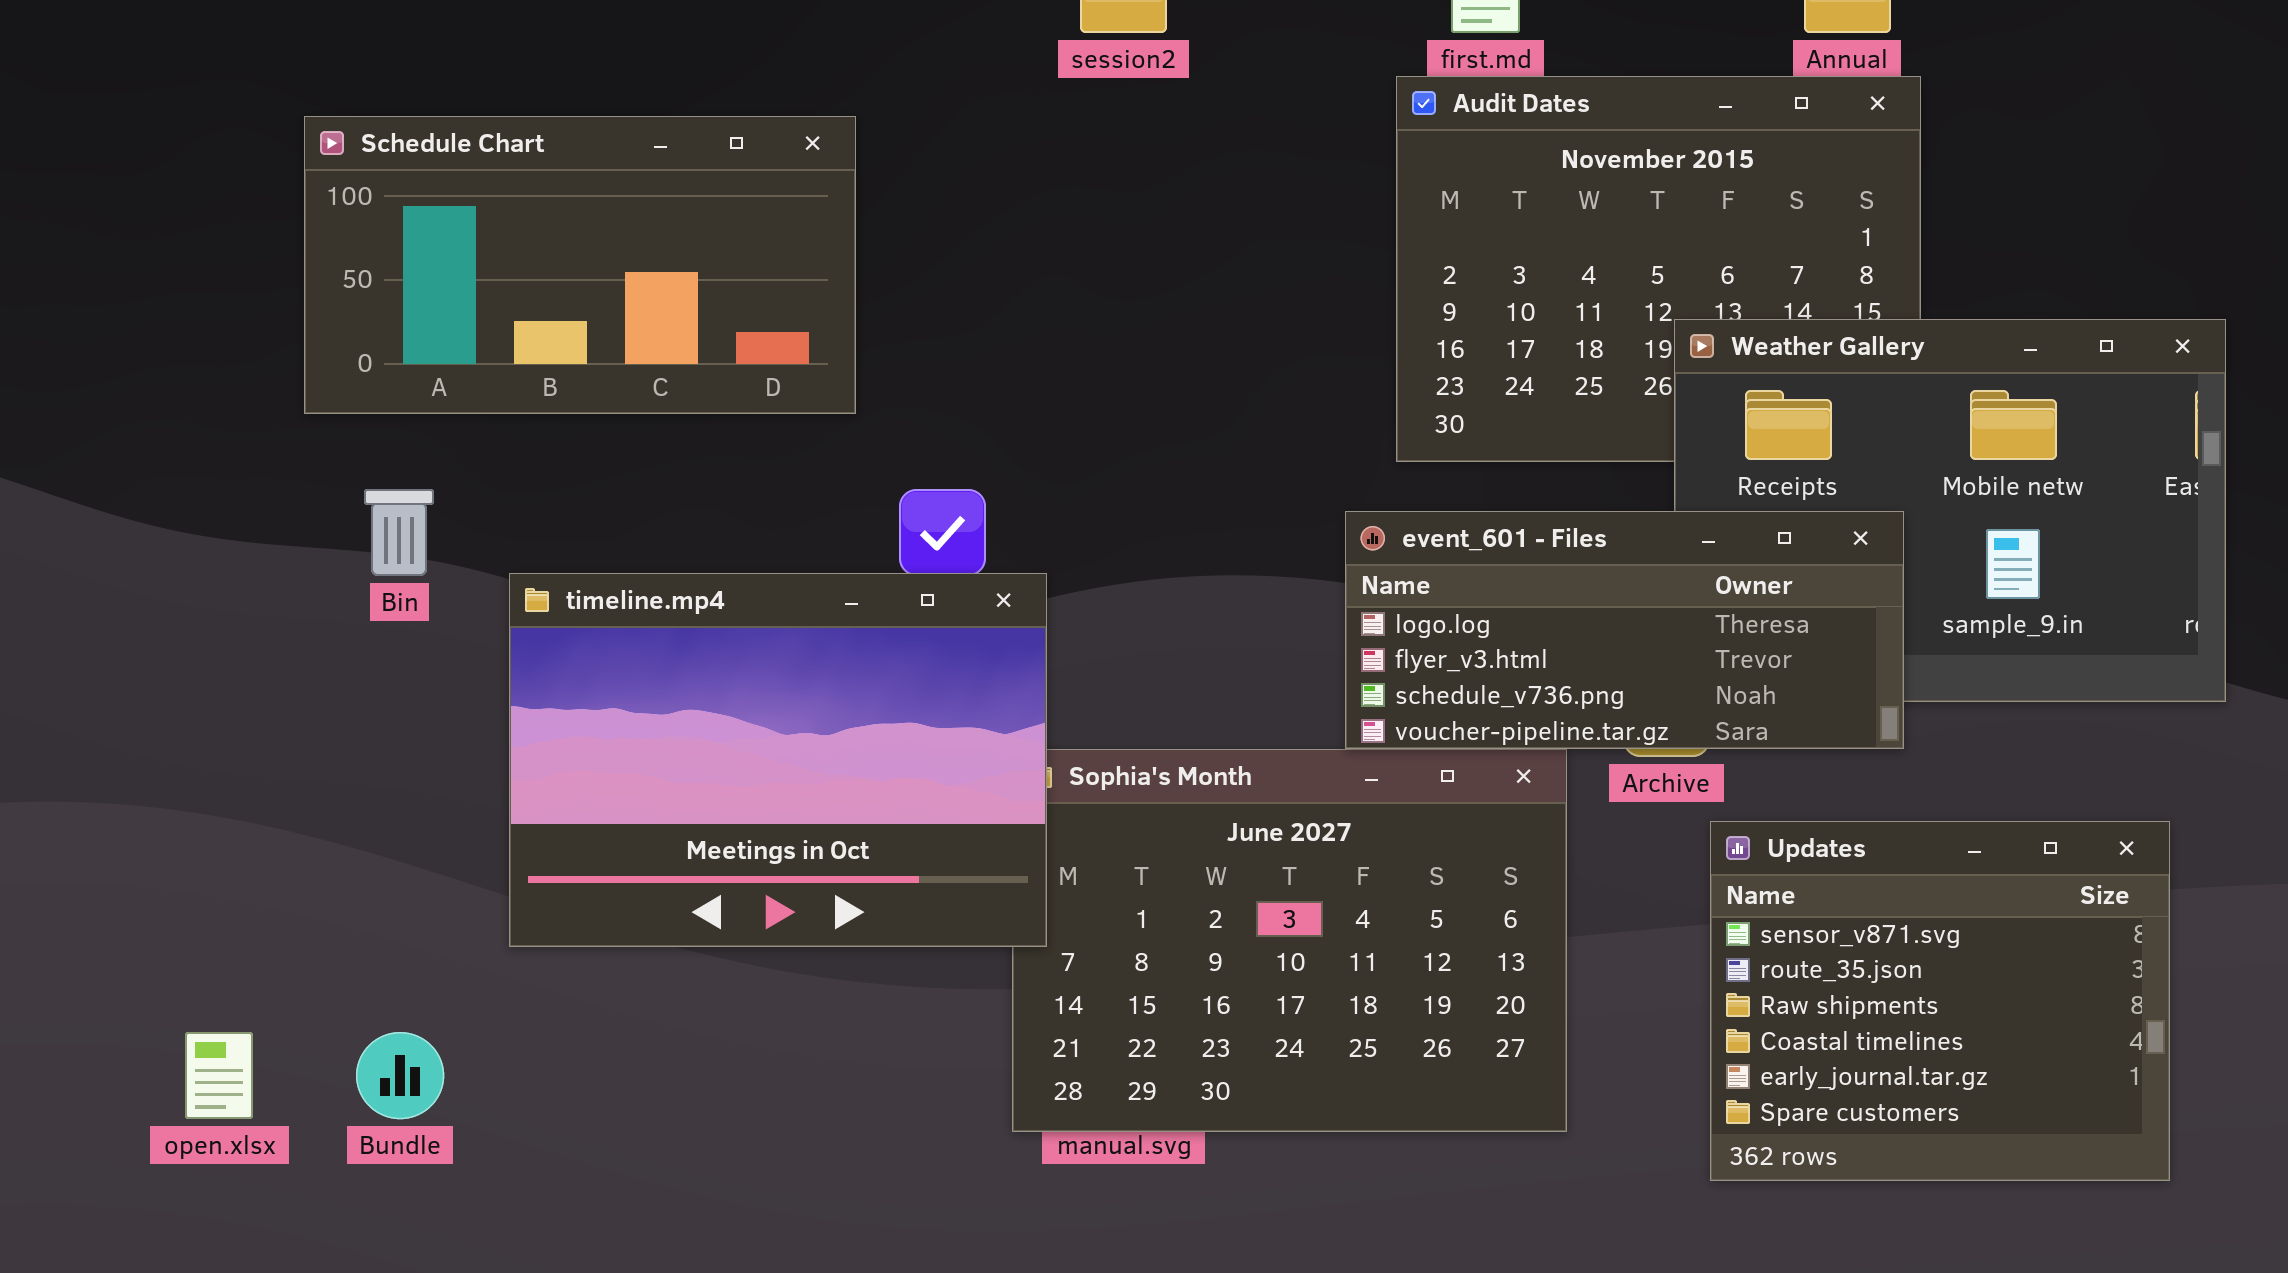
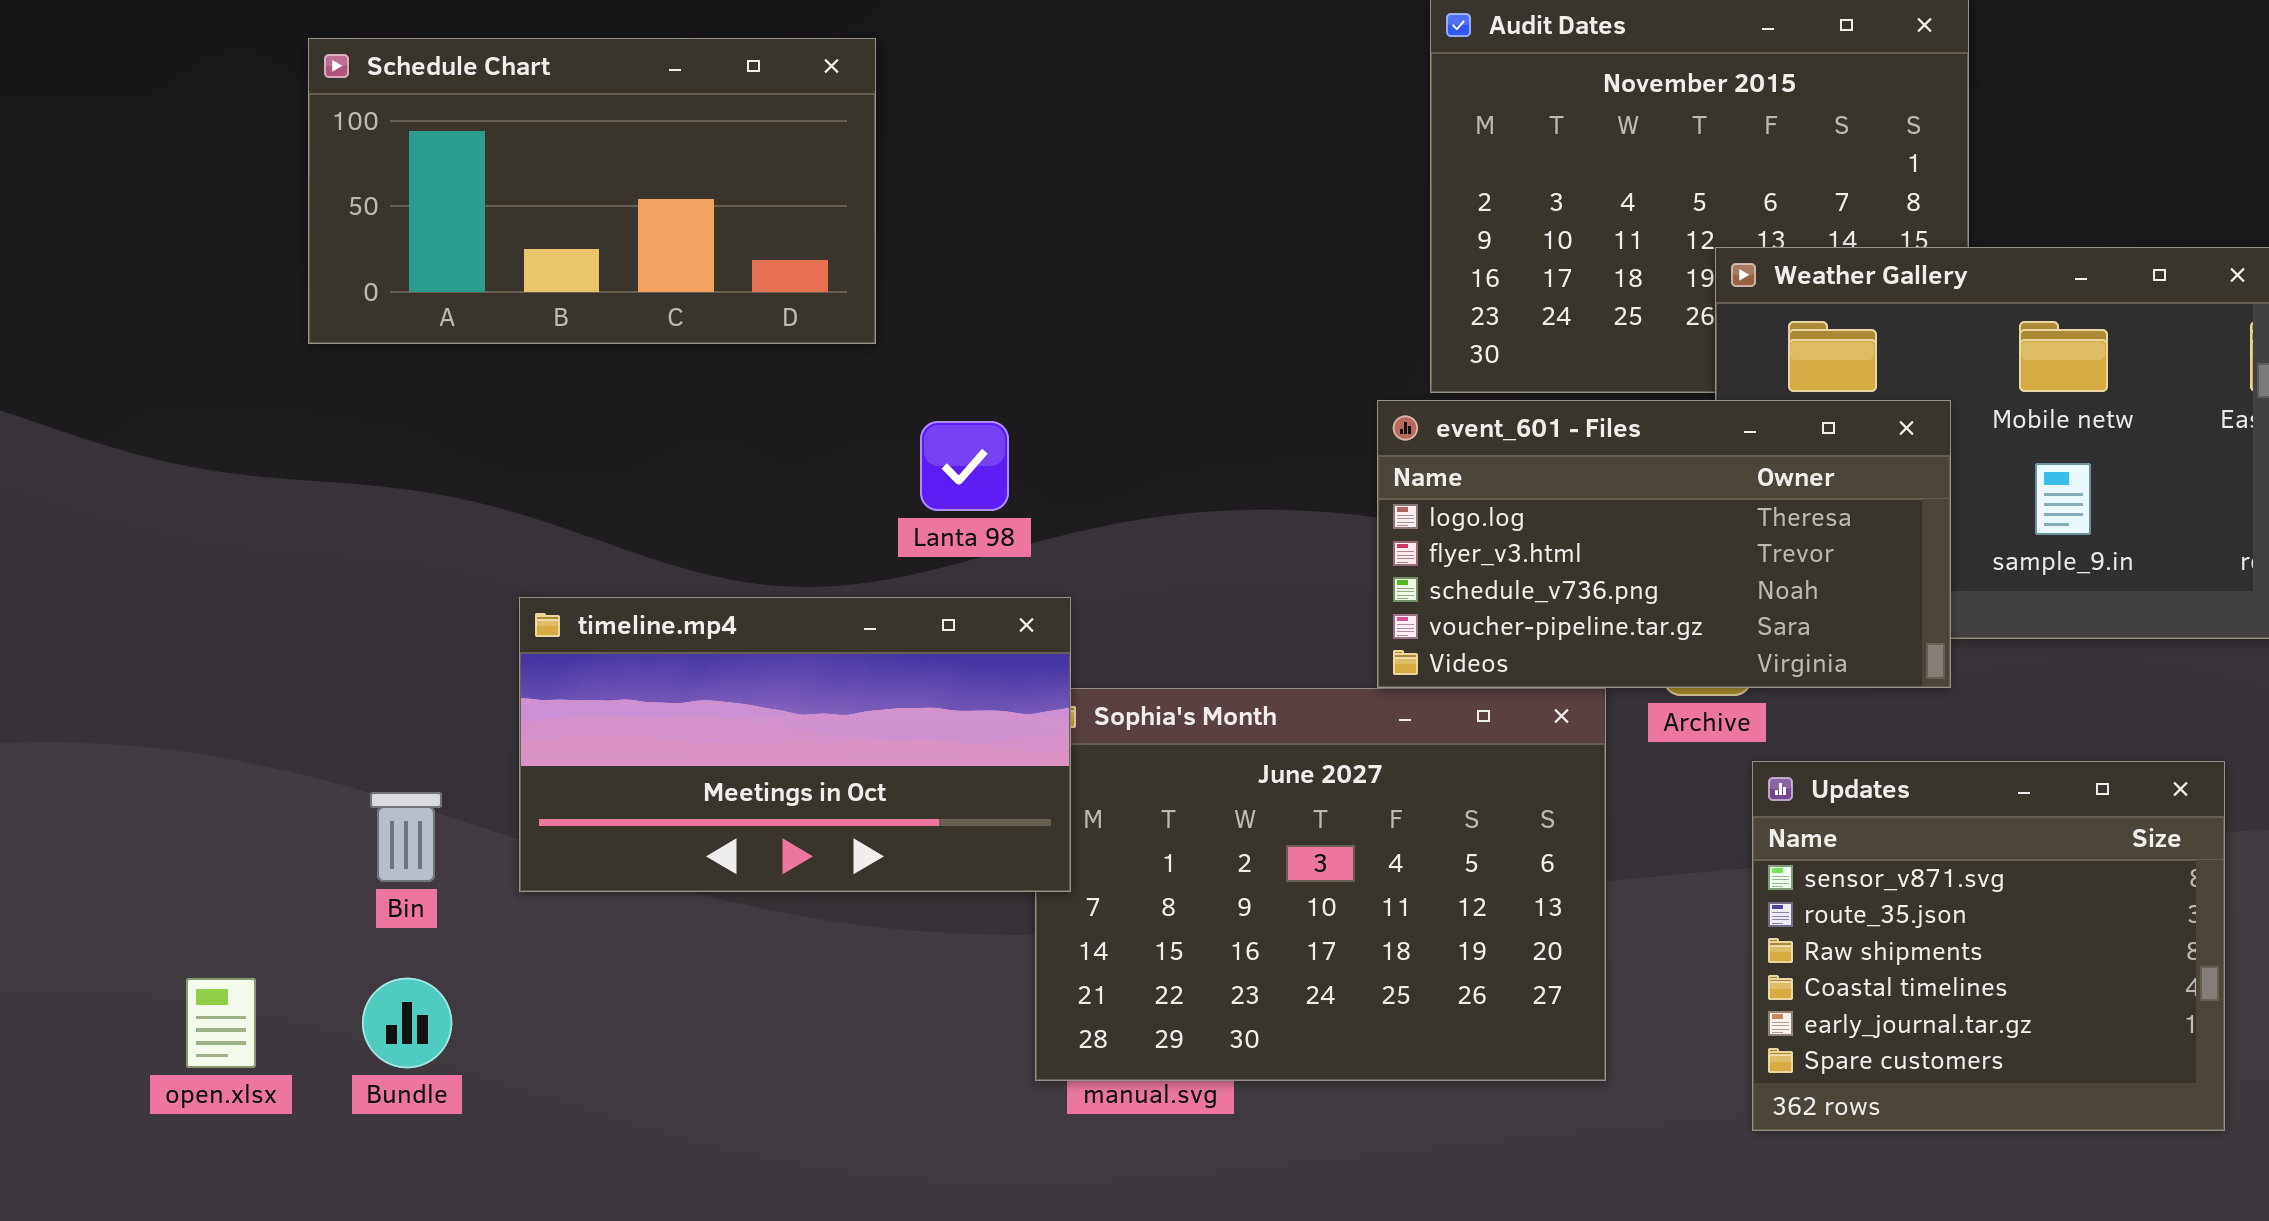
Bin: [364,489,434,576] -> [370,792,442,882], moved
event_601 - Files: [1345,511,1904,749] -> [1377,400,1951,688], resized
timeline.mp4: [509,573,1047,947] -> [519,597,1071,892], resized

